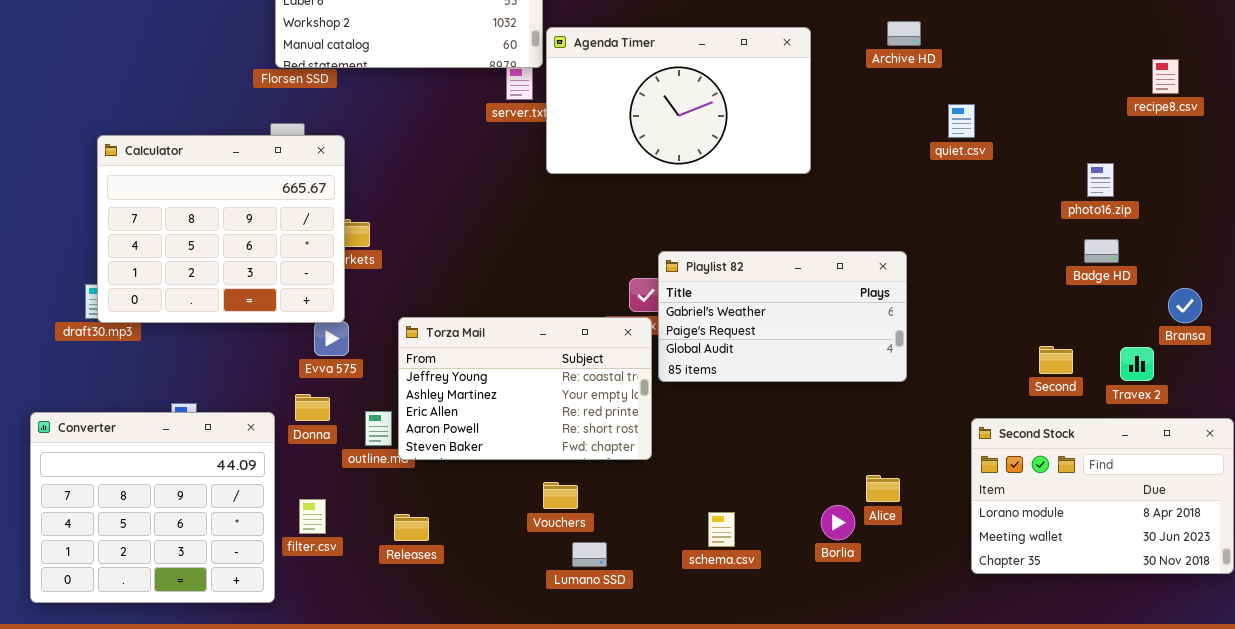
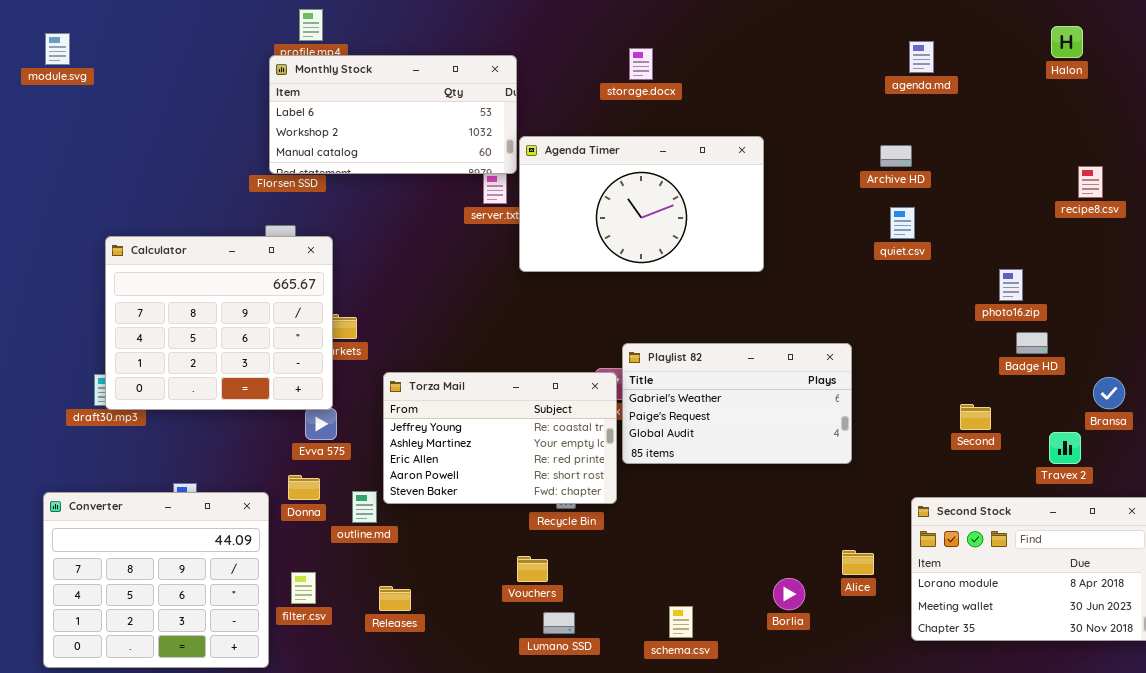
Archive HD: [887,21,921,46] -> [880,145,912,167], moved
photo16.zip: [1087,163,1114,197] -> [999,269,1023,301], moved
Torza Mail: [398,317,652,460] -> [383,372,617,504], moved
Second: [1039,346,1073,374] -> [960,404,991,430], moved
Alice: [866,475,900,502] -> [842,550,874,575], moved
schema.csv: [708,512,735,547] -> [669,606,693,638], moved

